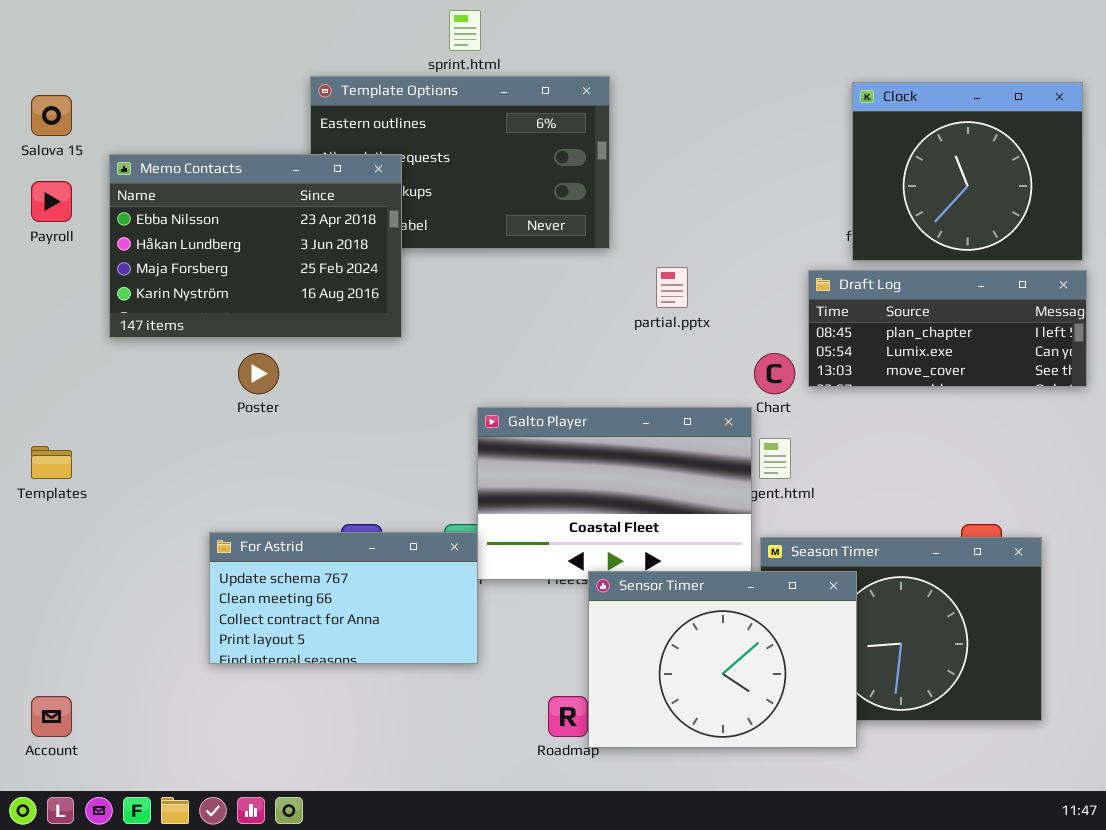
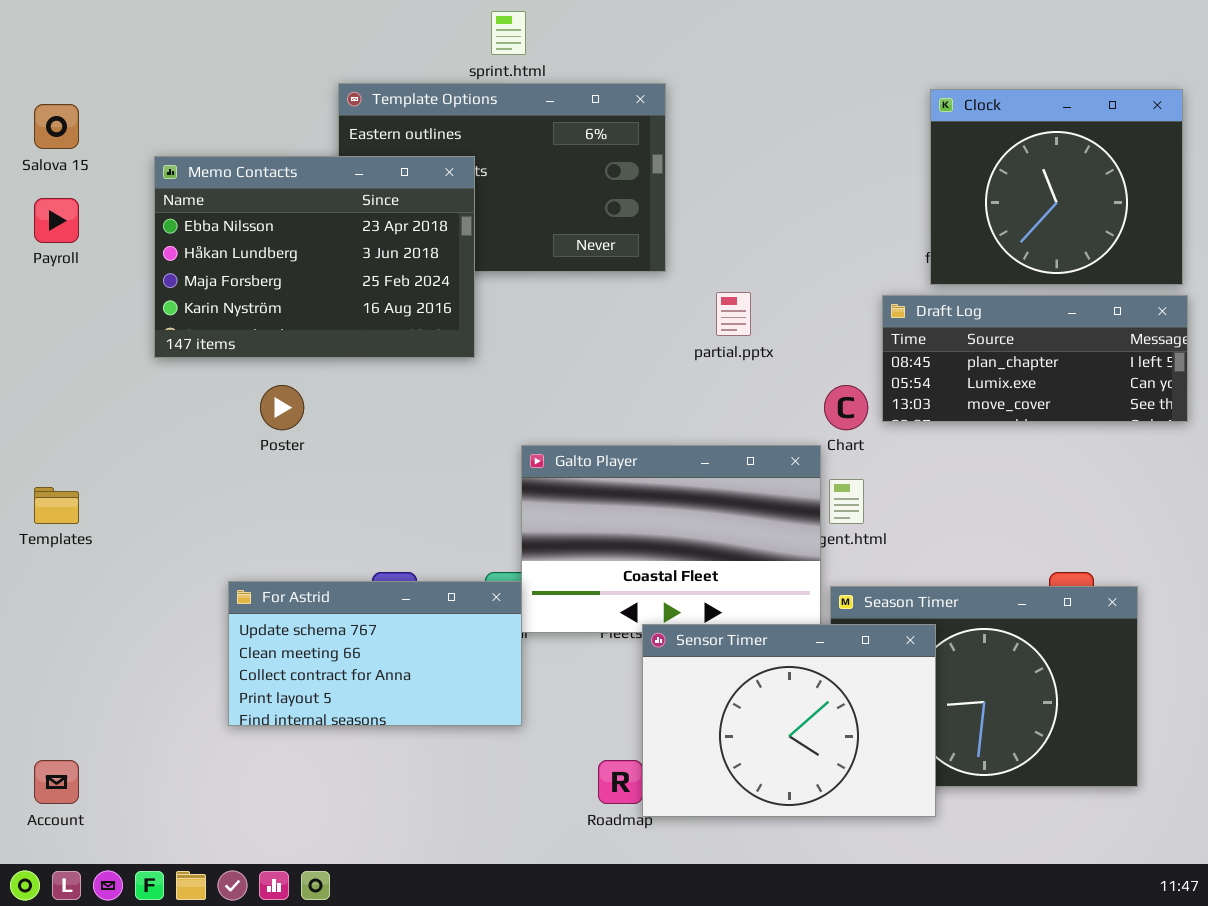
Memo Contacts: [109,154,402,338] -> [154,156,475,358], moved

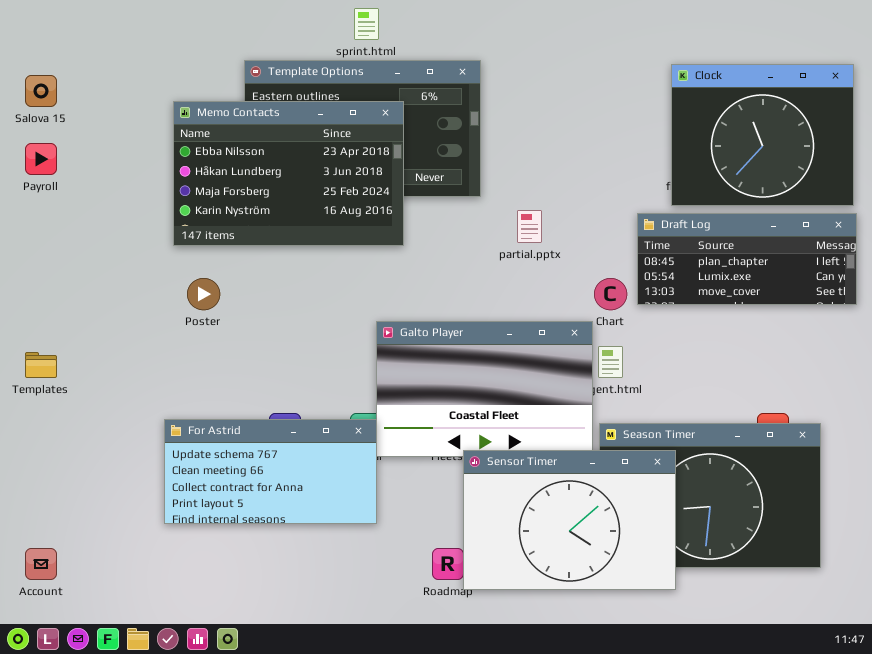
Memo Contacts: [154,156,475,358] -> [173,101,404,246], moved

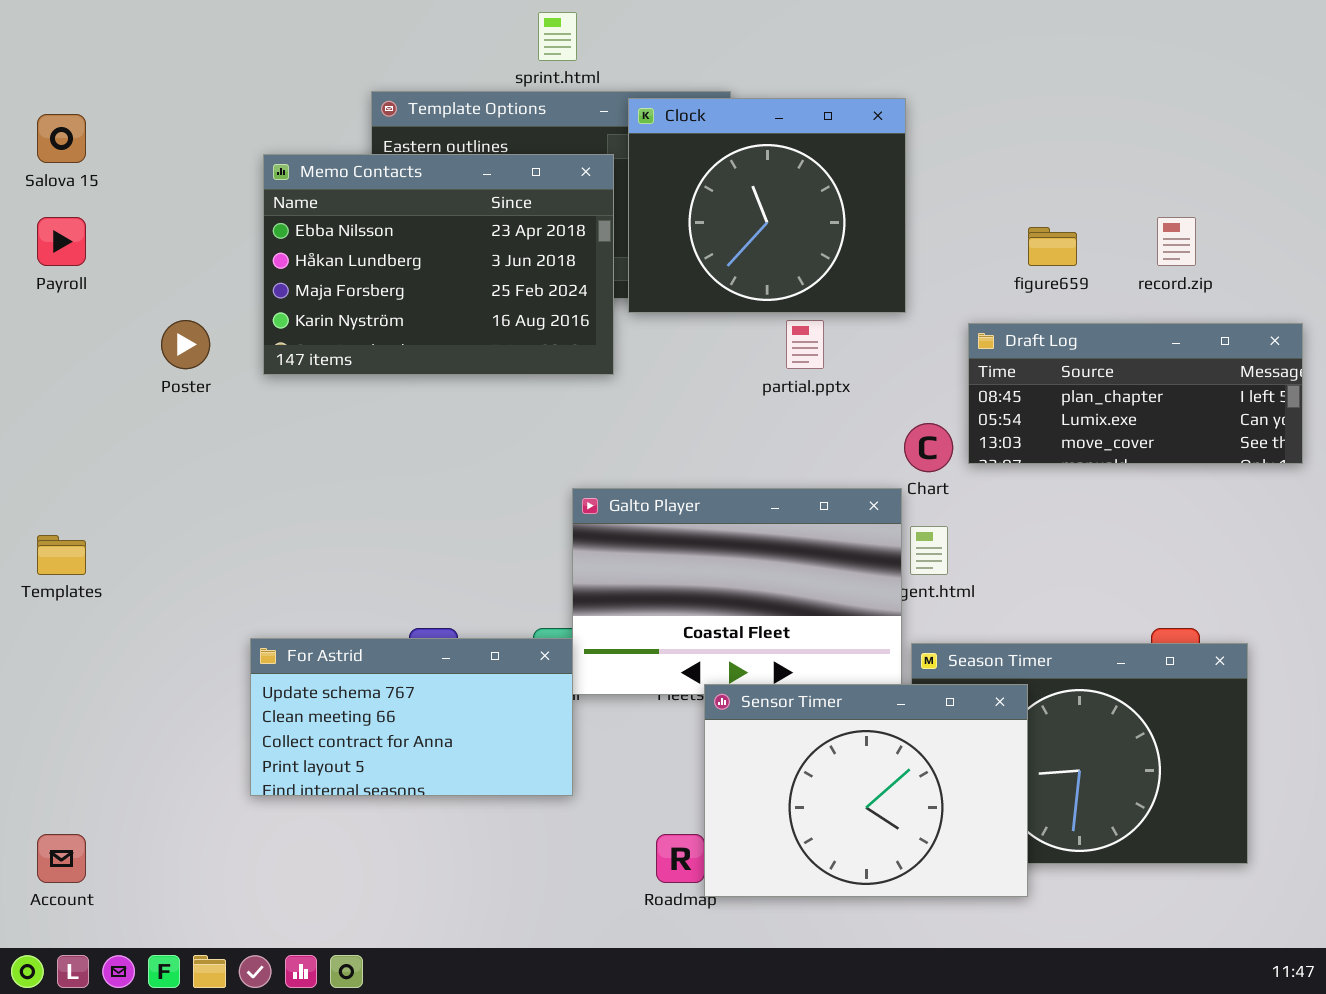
Clock: [671,64,854,206] -> [628,98,906,313], moved
Poster: [187,278,220,310] -> [161,320,210,369], moved

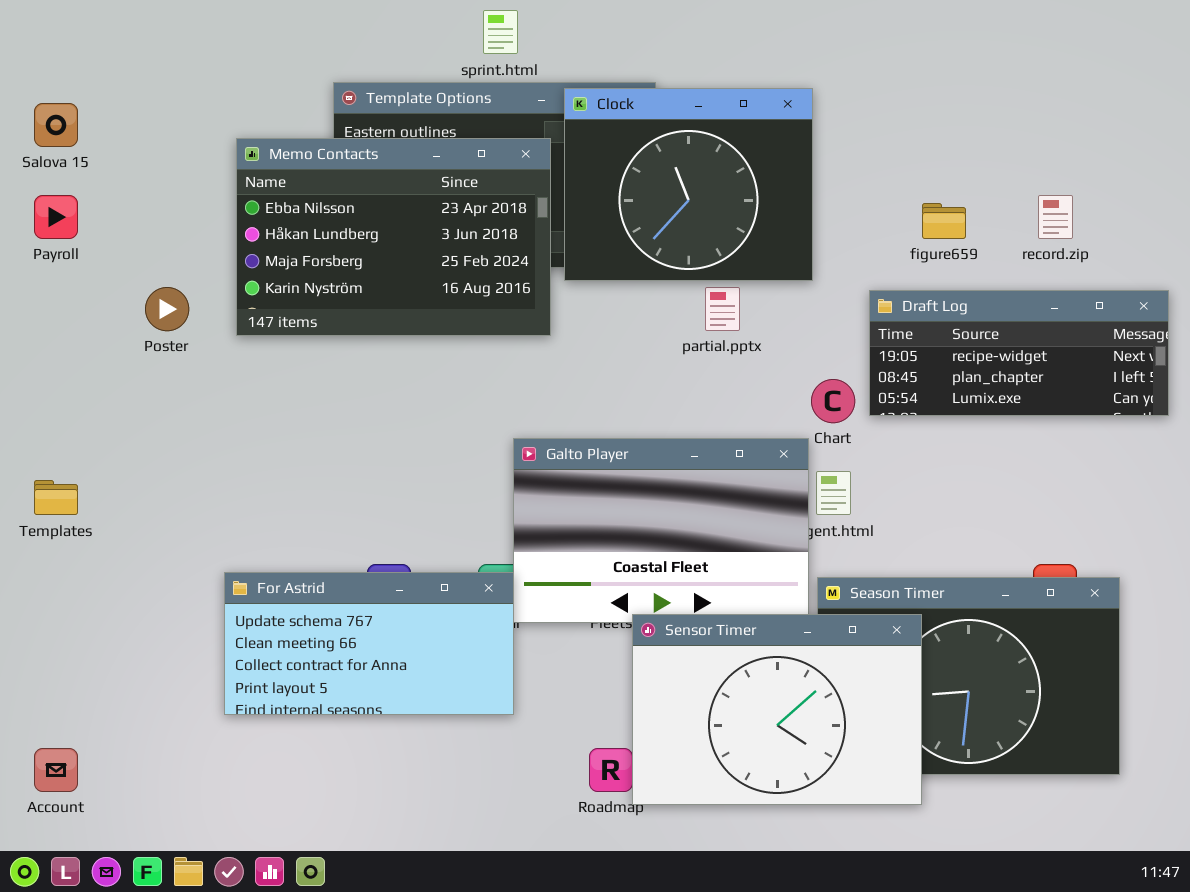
Draft Log: [968,323,1303,464] -> [869,290,1169,416], scrolled up 1 row

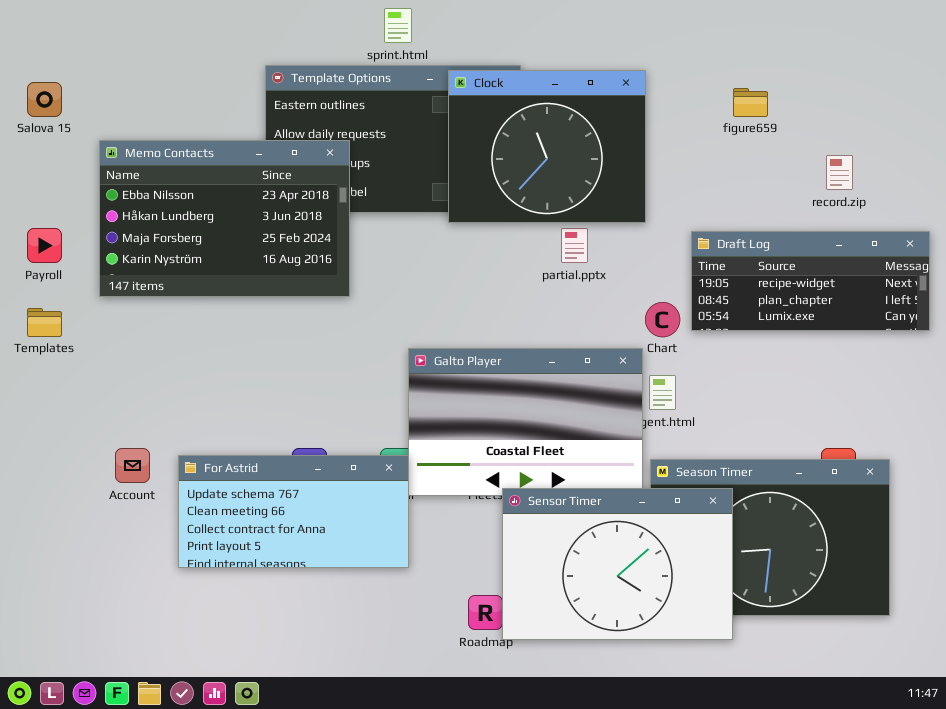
Memo Contacts: [236,138,551,336] -> [99,140,350,297], moved
Payroll: [34,195,78,239] -> [27,228,62,263], moved
figure659: [922,203,966,239] -> [733,88,768,117], moved
Templates: [34,480,78,515] -> [27,308,62,337], moved
Account: [34,748,78,792] -> [115,448,150,483], moved

